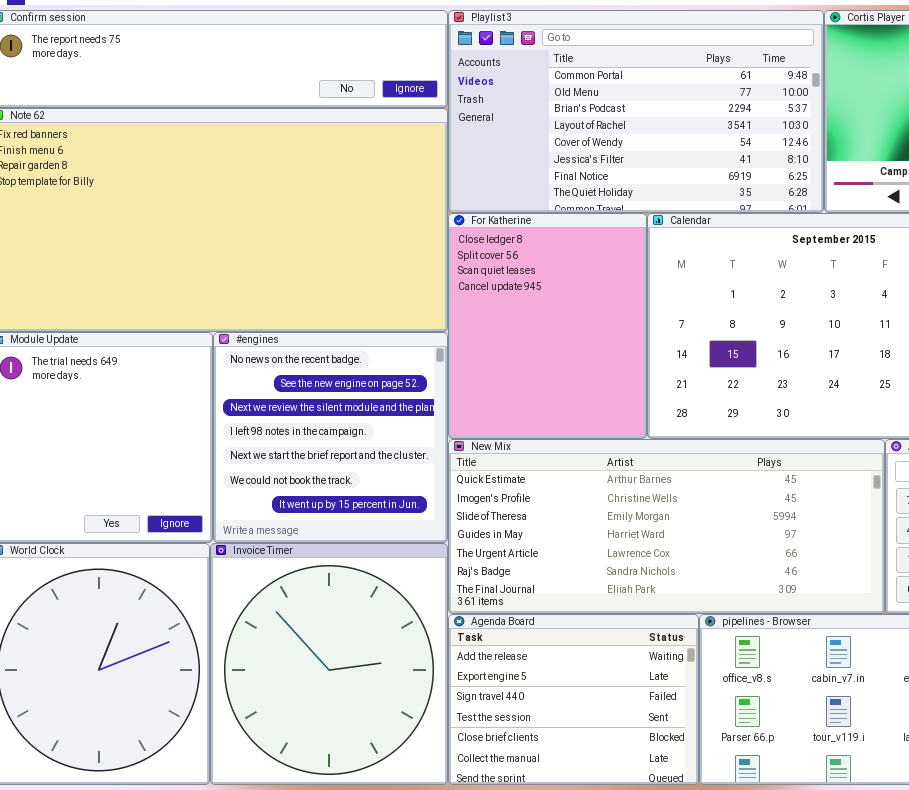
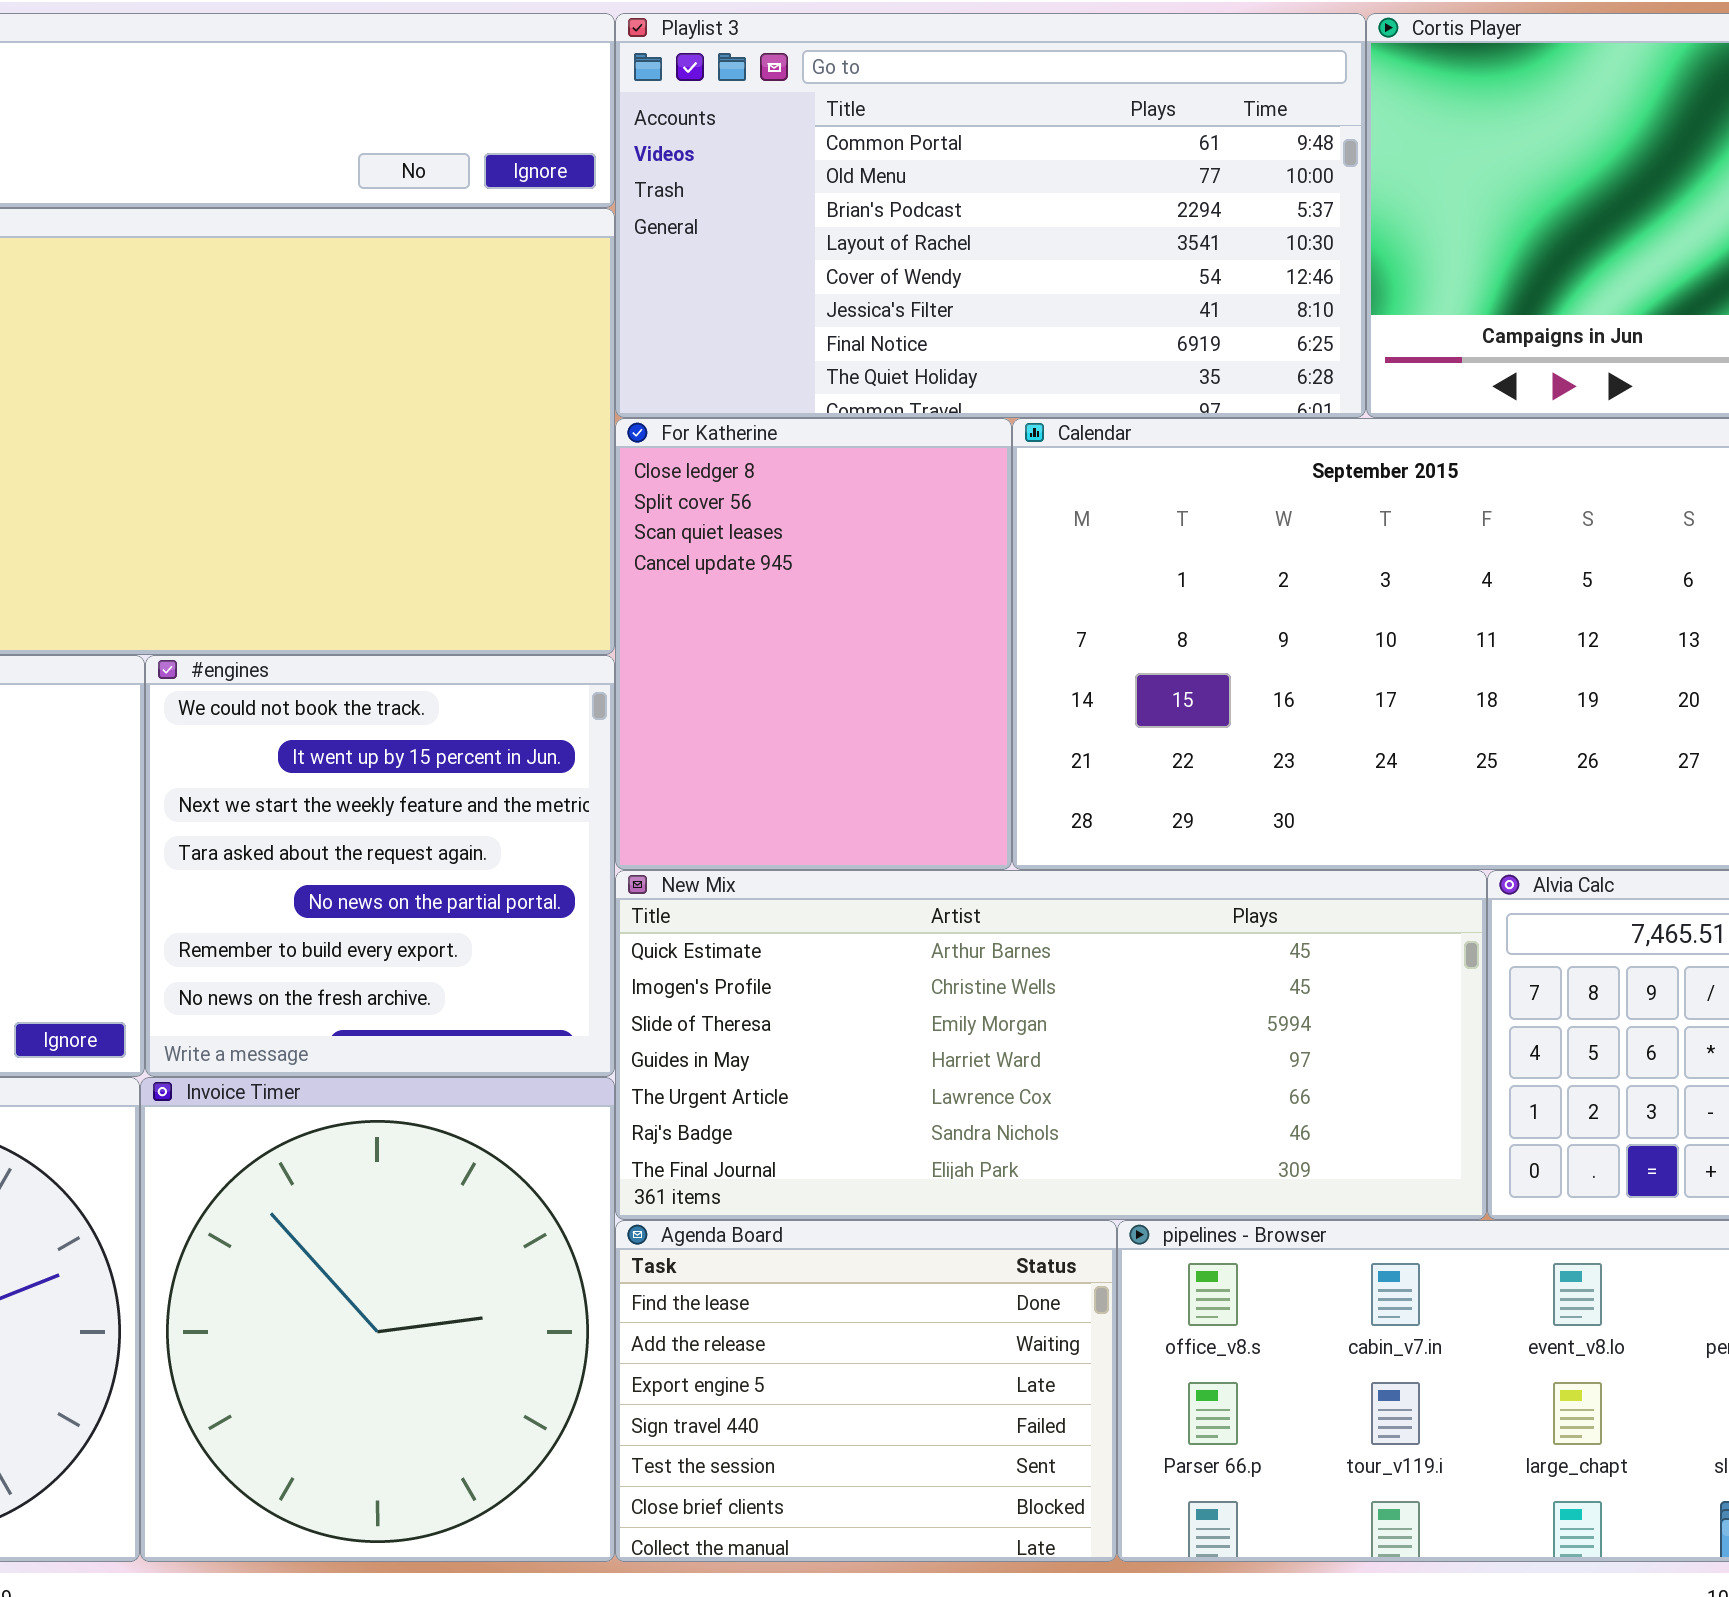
#engines: [213,332,448,543] -> [145,655,615,1077], scrolled down 5 rows
Agenda Board: [448,614,699,785] -> [615,1220,1117,1562], scrolled up 1 row

